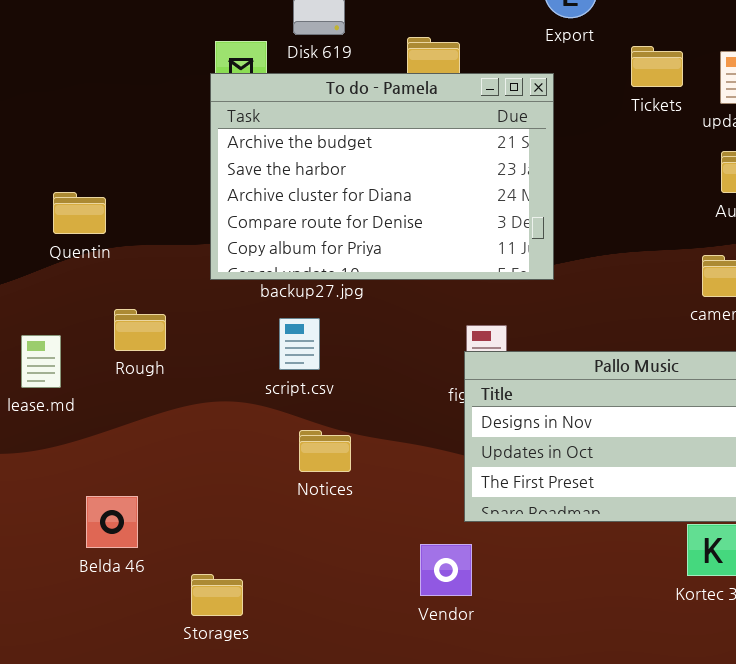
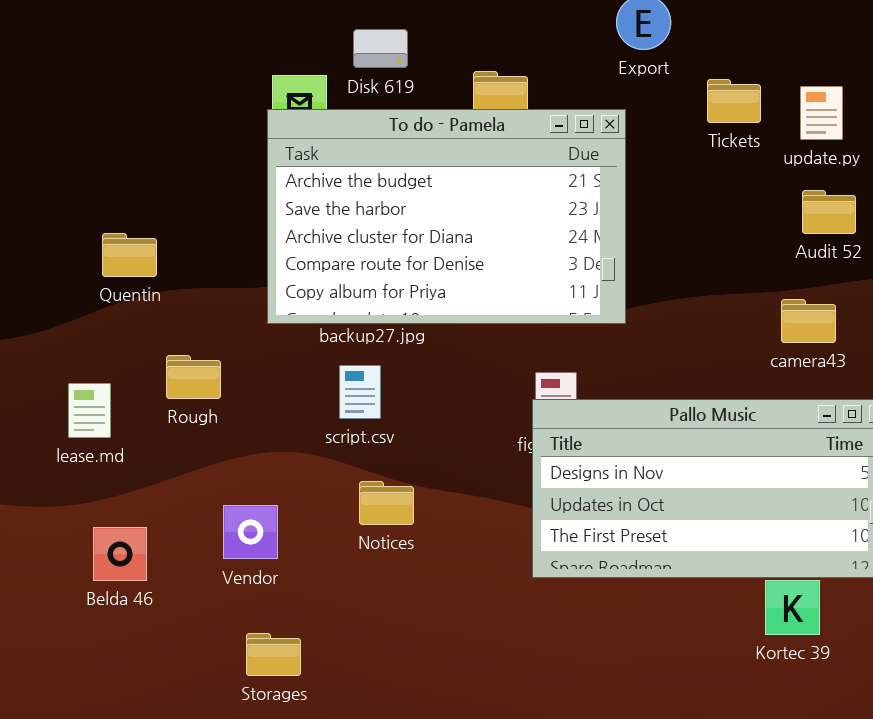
Belda 46: [86,496,138,548] -> [93,527,147,581], moved
Vendor: [420,544,472,596] -> [223,505,278,559], moved

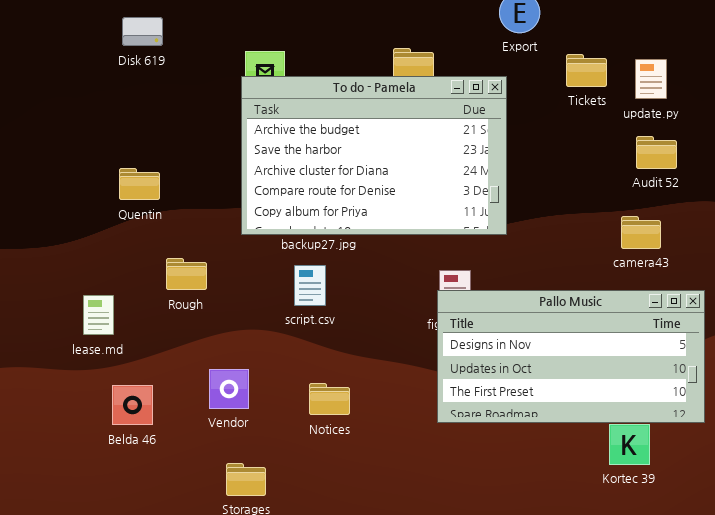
Disk 619: [353,29,408,68] -> [122,17,163,46], moved
lease.md: [68,383,111,438] -> [83,295,114,335], moved
Notices: [359,481,414,525] -> [309,383,350,415], moved

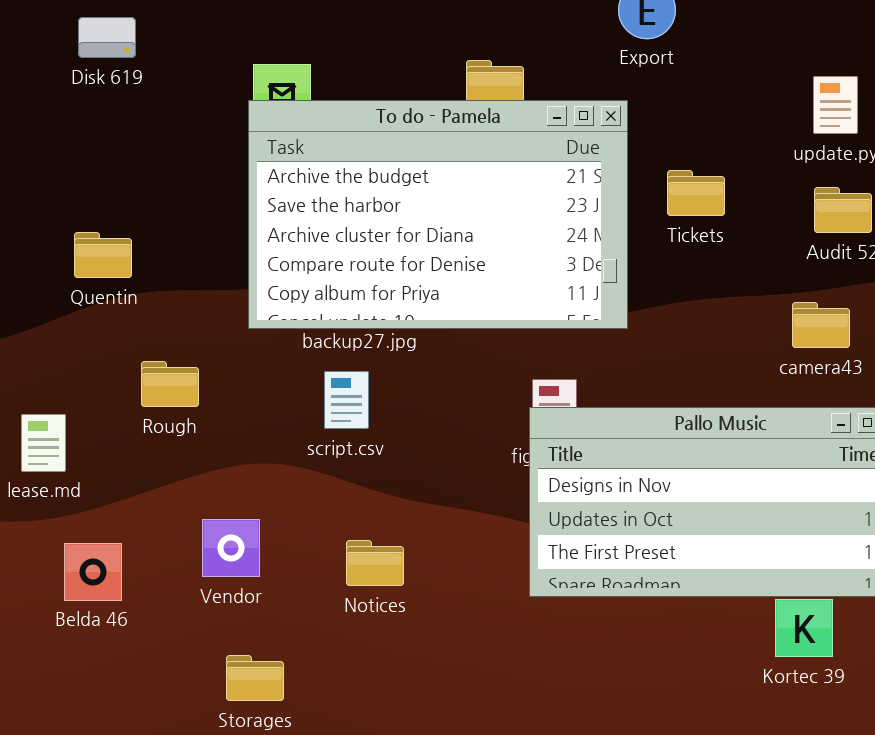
Tickets: [566,54,607,87] -> [667,170,725,216], moved

